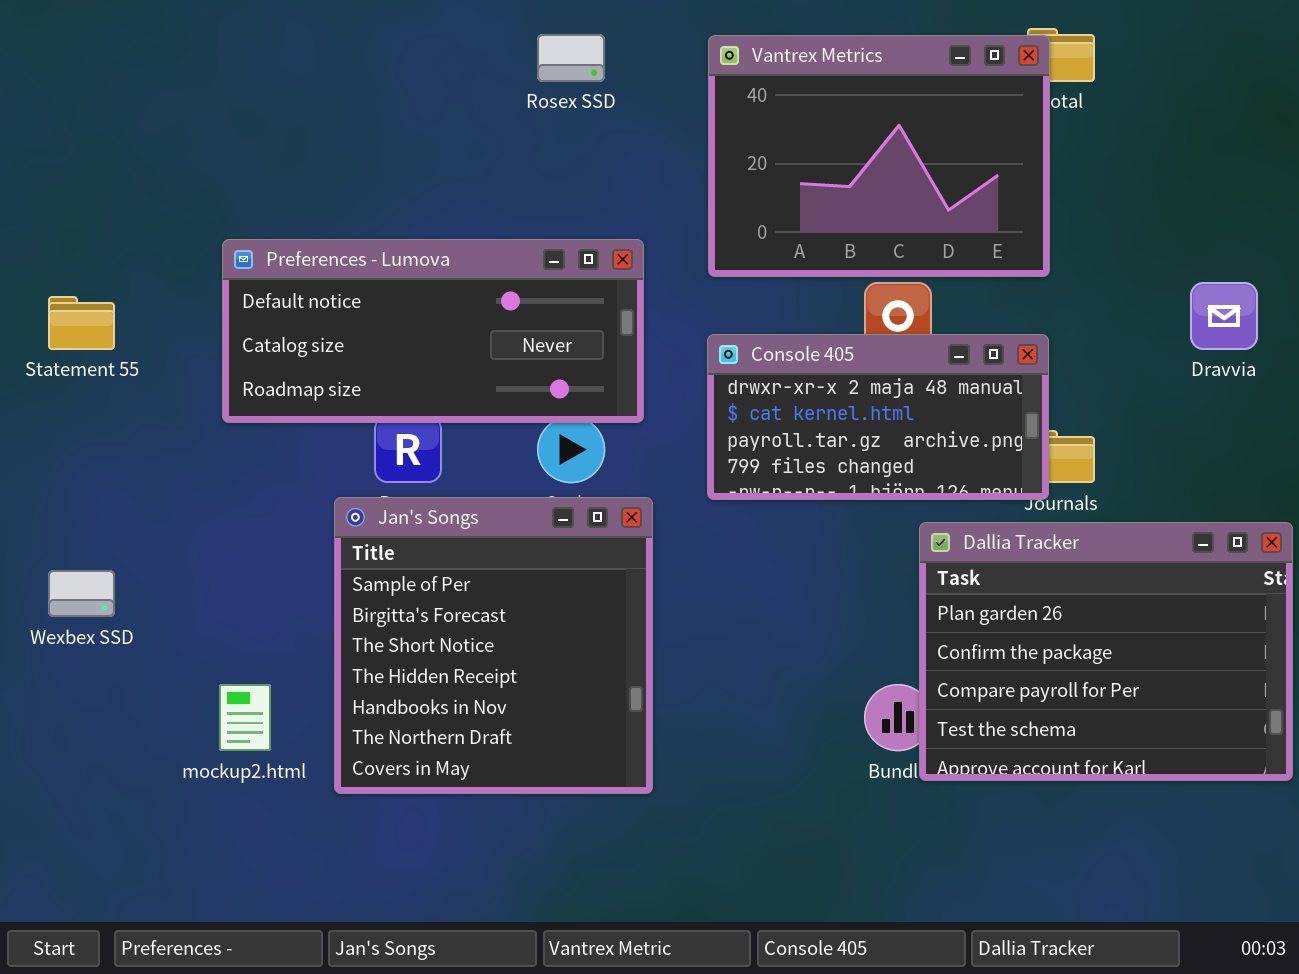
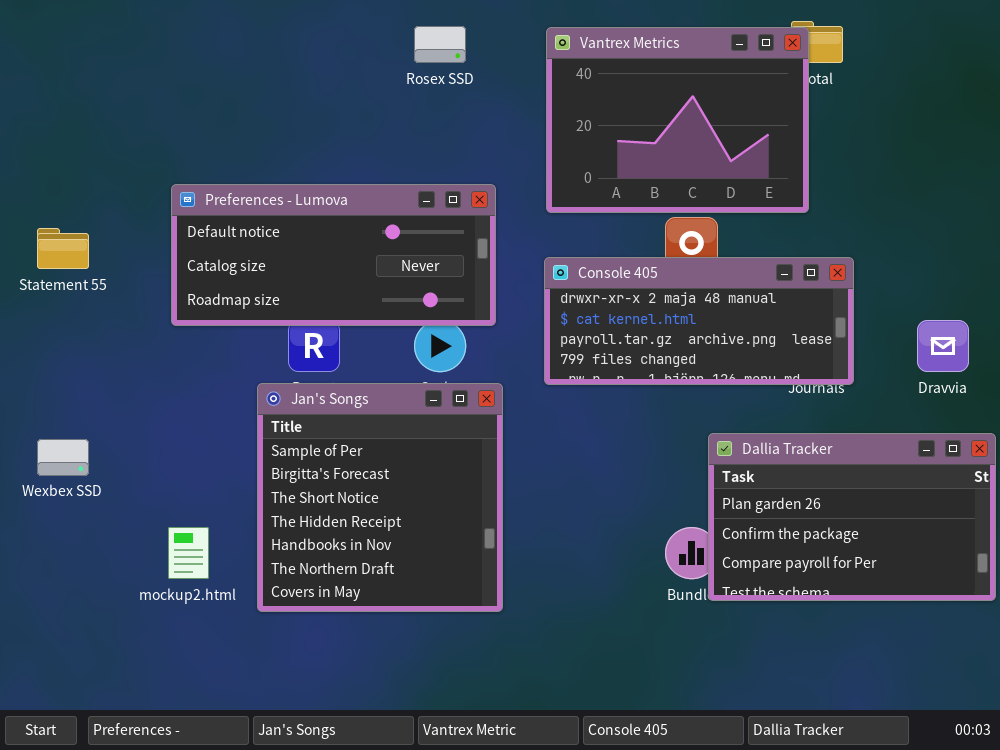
Dravvia: [1190,282,1258,350] -> [917,320,969,372], moved
Console 405: [707,334,1049,500] -> [544,257,854,385], resized
Dallia Tracker: [919,522,1293,781] -> [708,433,996,601], resized

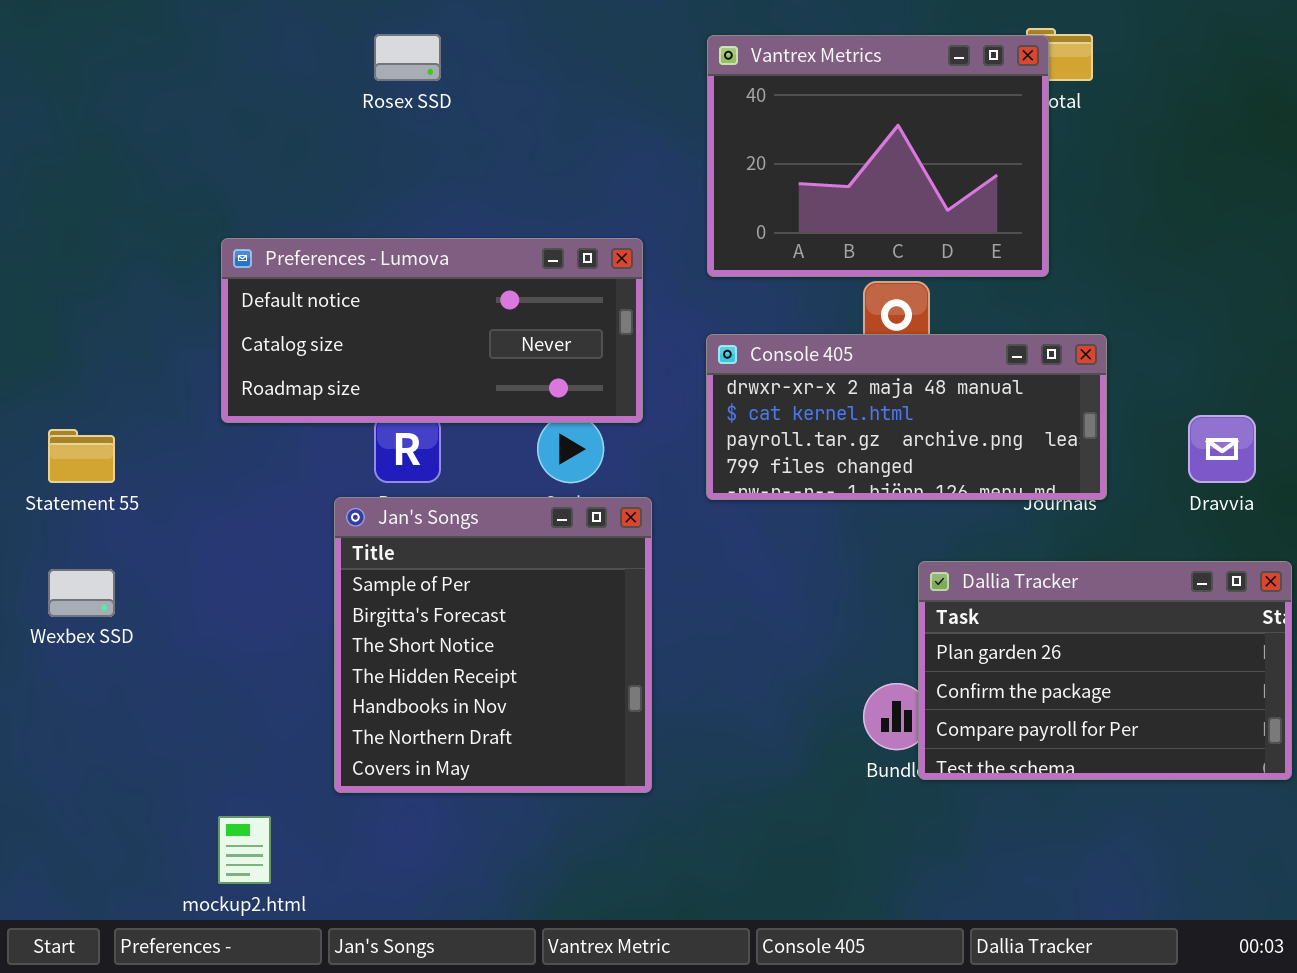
Rosex SSD: [414,26,466,63] -> [374,34,441,81], moved
Statement 55: [37,228,89,269] -> [48,429,115,483], moved
mockup2.html: [168,527,209,579] -> [218,816,271,884], moved

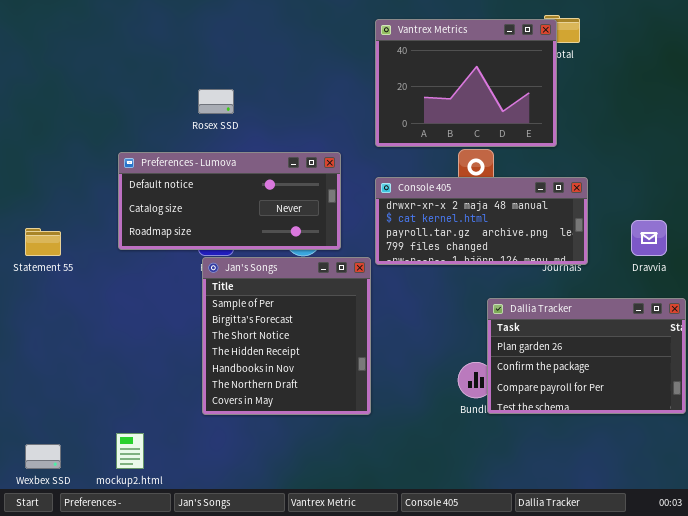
Rosex SSD: [374,34,441,81] -> [198,89,234,114], moved
Preferences - Lumova: [221,238,643,423] -> [118,152,341,250], moved
Jan's Songs: [334,497,652,793] -> [202,257,371,415], moved
Wexbex SSD: [48,569,115,617] -> [25,444,61,469], moved

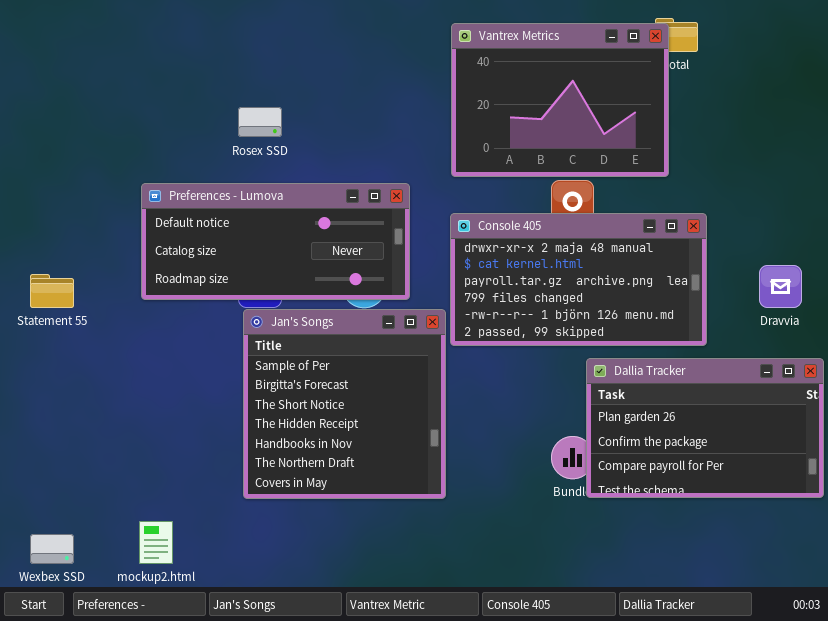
Console 405: [375,177,588,265] -> [450,213,707,346], resized

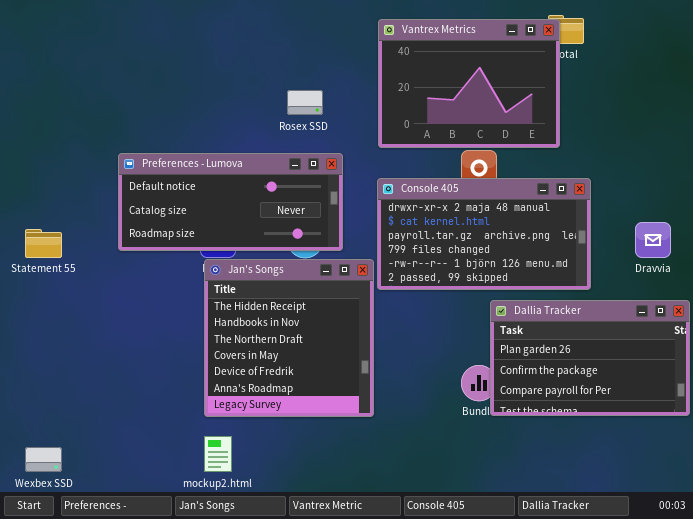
Rosex SSD: [238,107,282,137] -> [287,90,323,115], moved
Jan's Songs: [243,309,446,499] -> [204,259,374,417], scrolled down 3 rows
mockup2.html: [139,521,173,564] -> [204,436,232,472], moved

